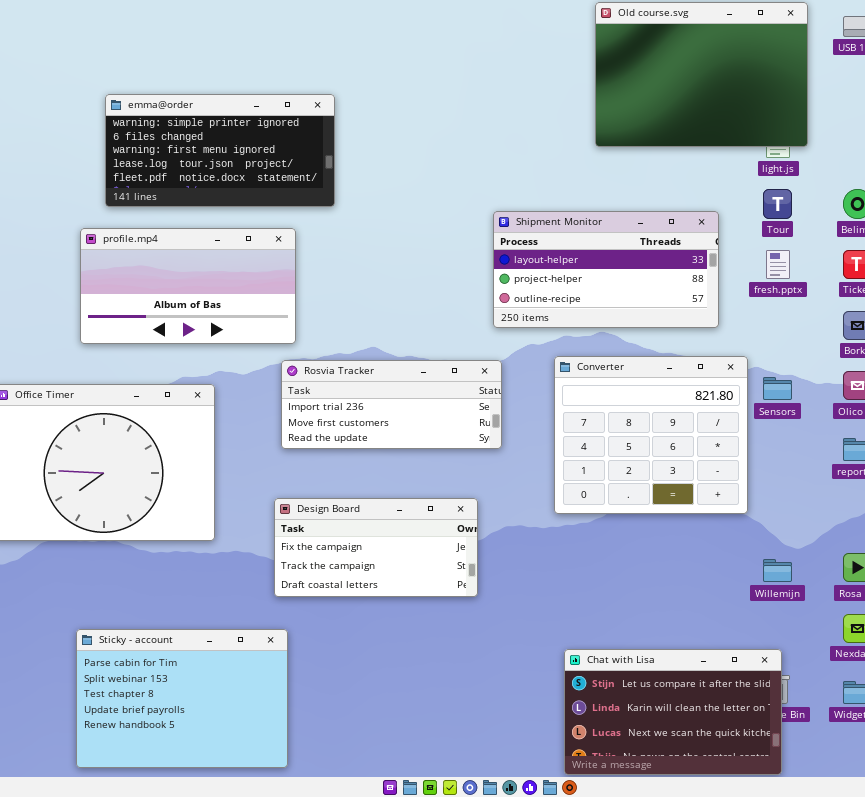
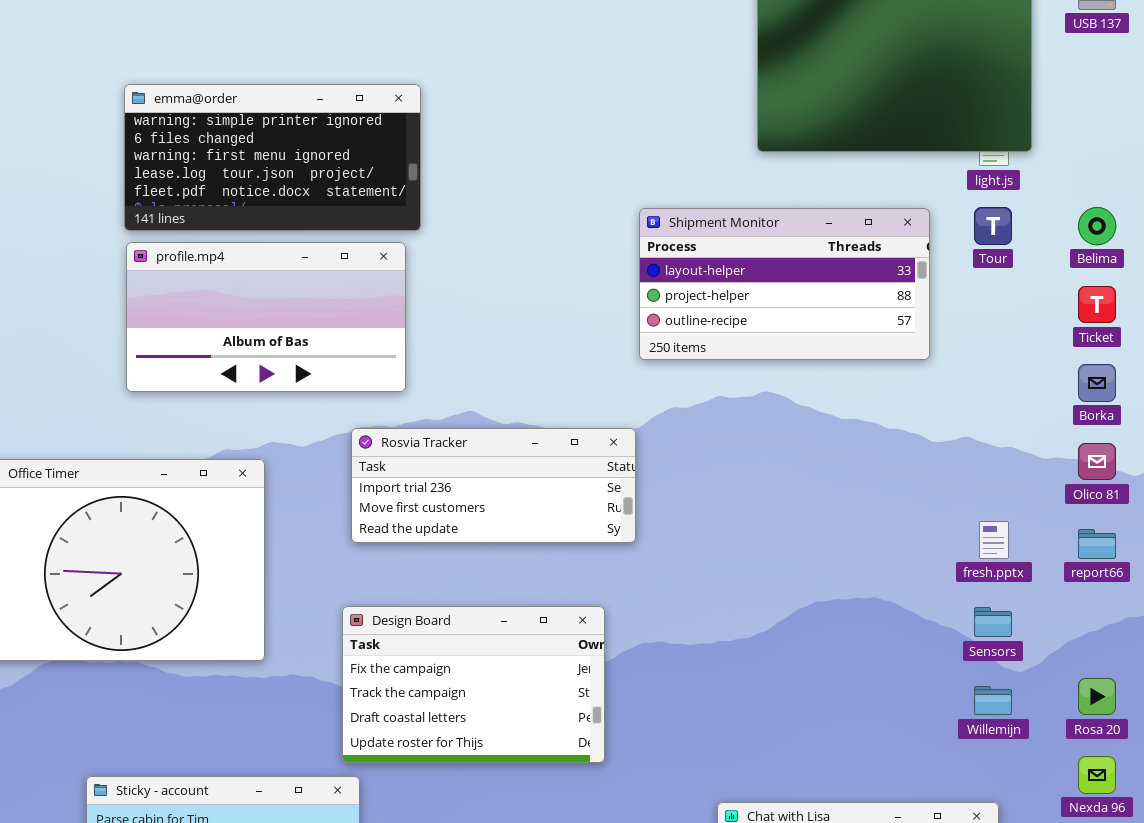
Shipment Monitor: [493,211,719,328] -> [639,208,930,360], moved
profile.mp4: [80,228,296,344] -> [126,242,406,392], moved
fresh.pptx: [766,250,790,279] -> [979,521,1009,559], moved
Converter: [554,356,748,514] -> none, closed
Sensors: [763,377,792,400] -> [974,607,1012,637], moved
Design Board: [274,498,478,597] -> [342,606,605,763], resized

